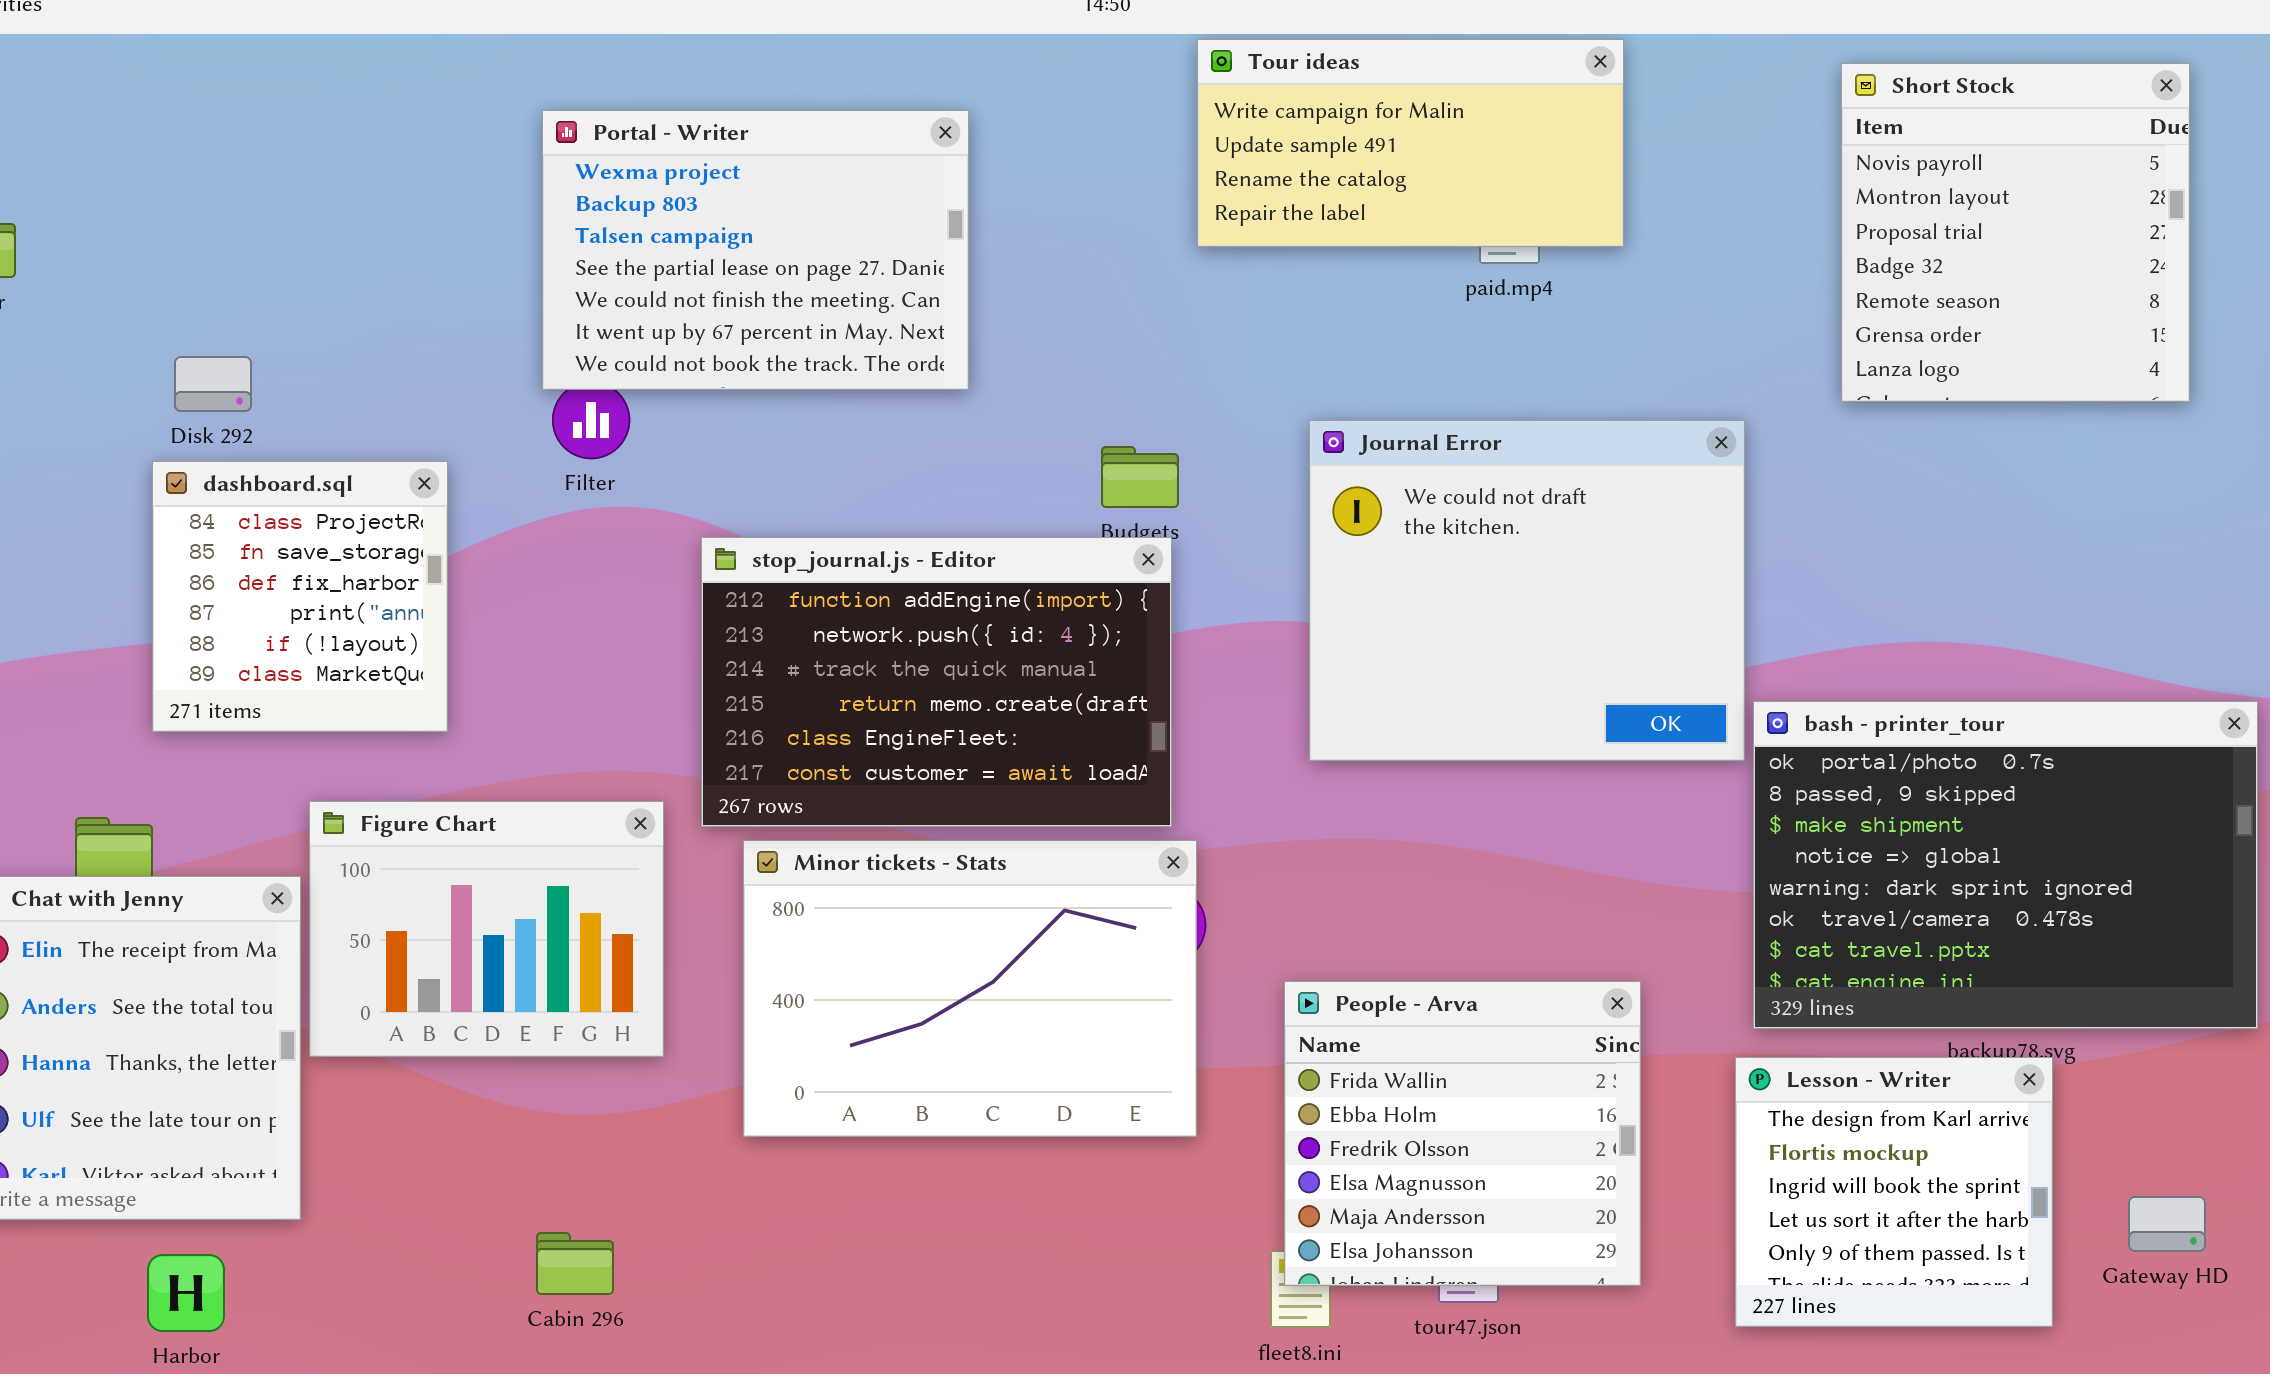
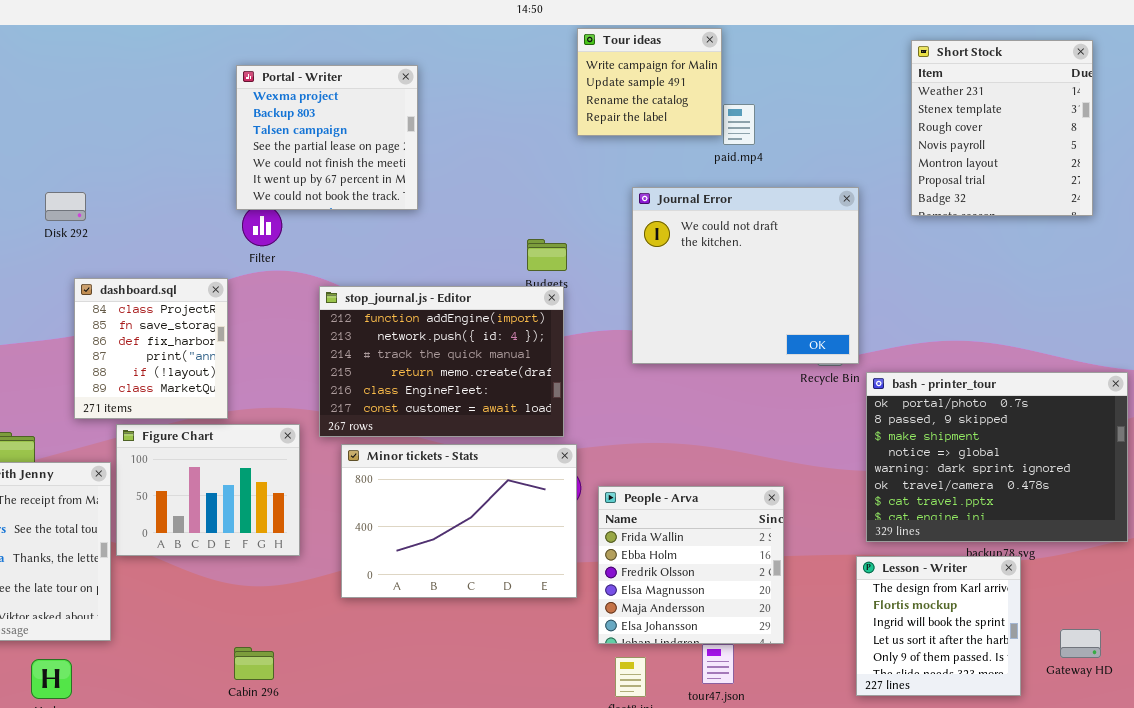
Tour ideas: [1197,39,1624,247] -> [577,28,722,136], resized
Short Stock: [1841,63,2190,402] -> [911,40,1093,216], scrolled up 3 rows
Portal - Writer: [542,110,969,390] -> [236,65,418,210], resized
Journal Error: [1309,420,1745,761] -> [632,187,859,364], moved
dashboard.sql: [152,461,448,732] -> [74,278,228,419], moved
People - Arva: [1284,981,1641,1286] -> [598,486,784,644], moved

